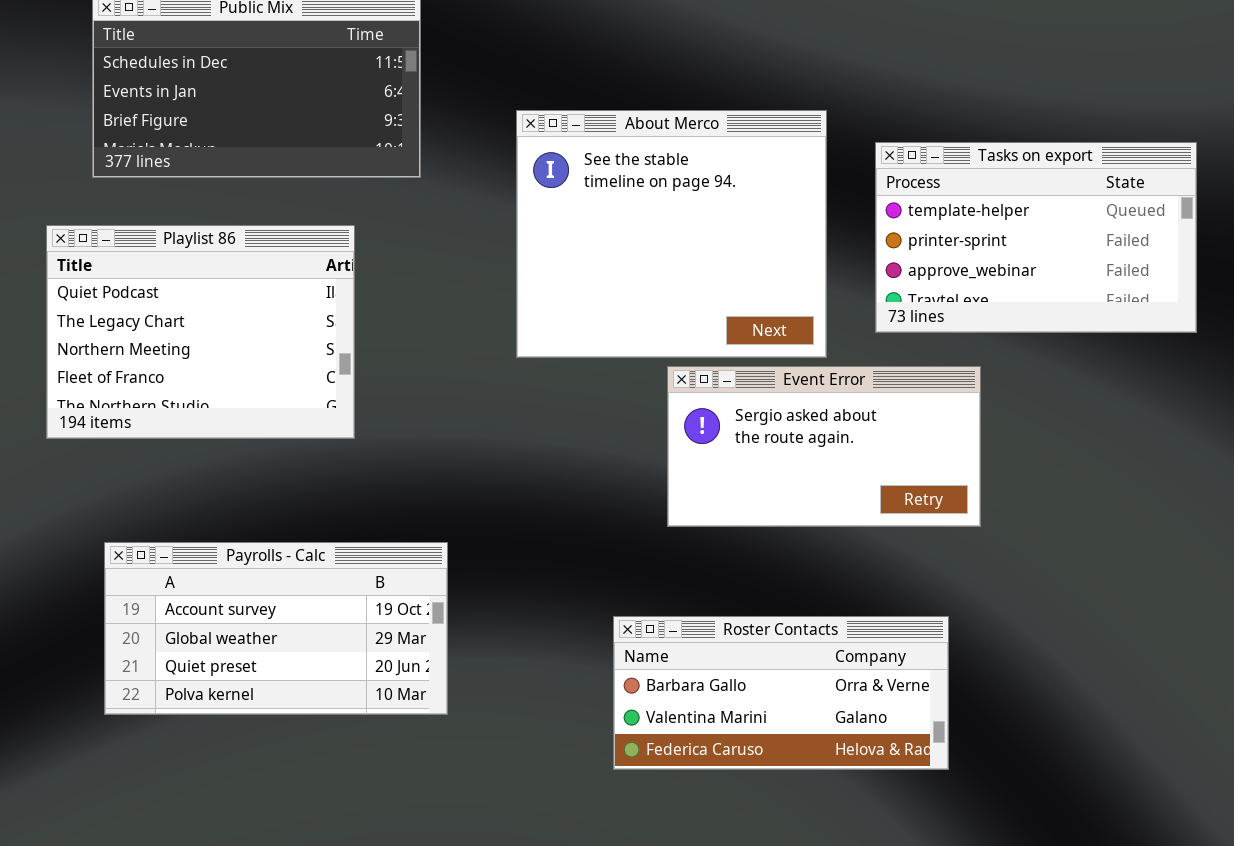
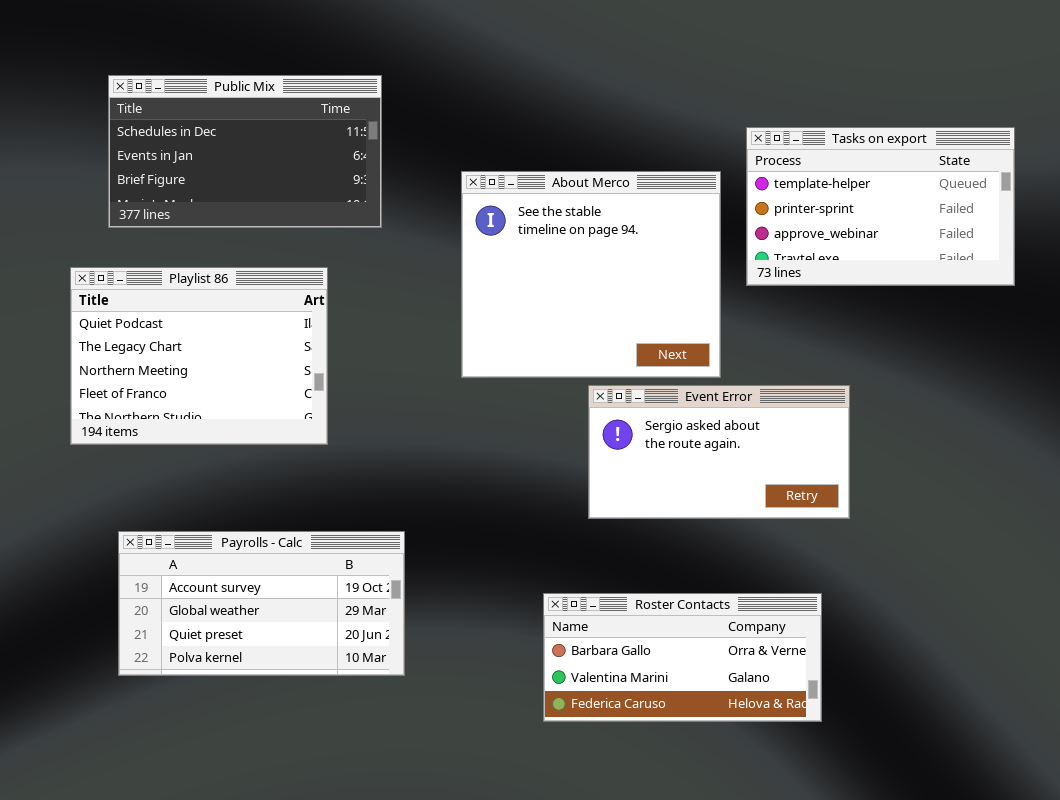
Tasks on export: [875,142,1197,333] -> [746,127,1015,286], moved

